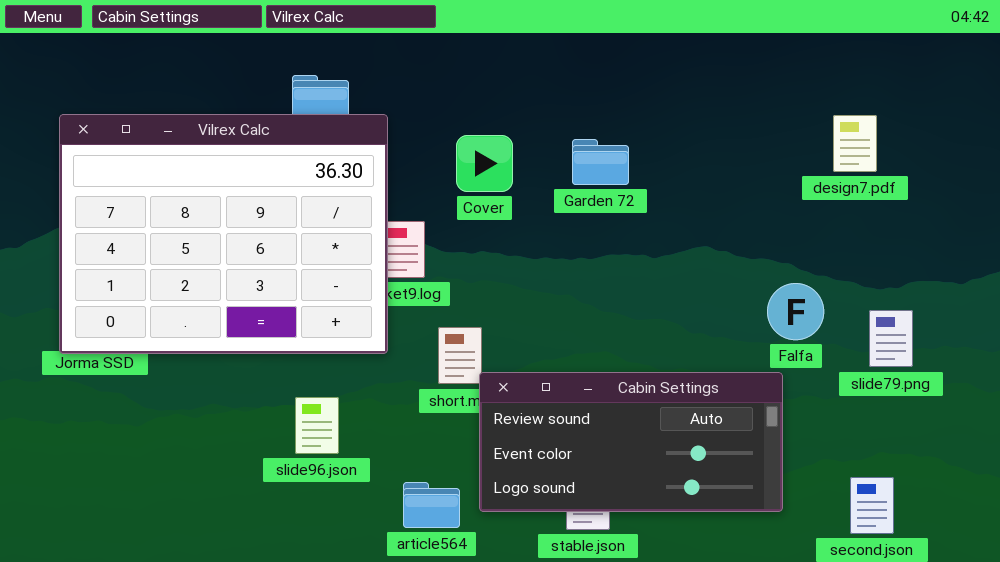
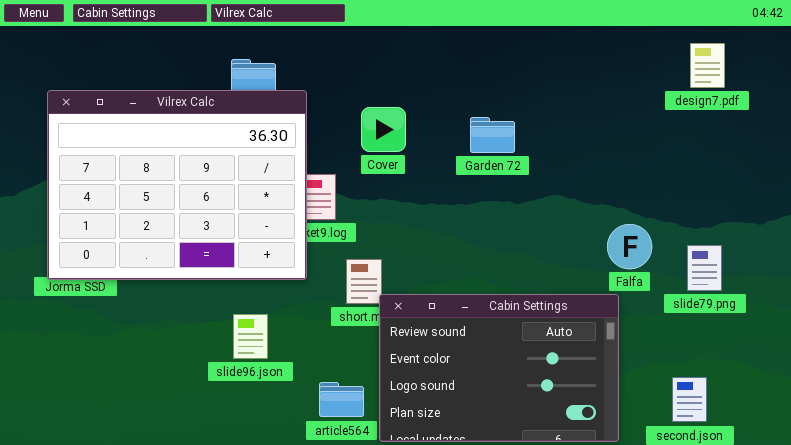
design7.pdf: [833,115,877,172] -> [690,43,725,88], moved
Garden 72: [572,139,629,185] -> [470,117,515,153], moved
Cabin Settings: [479,372,783,512] -> [379,294,619,442], resized

